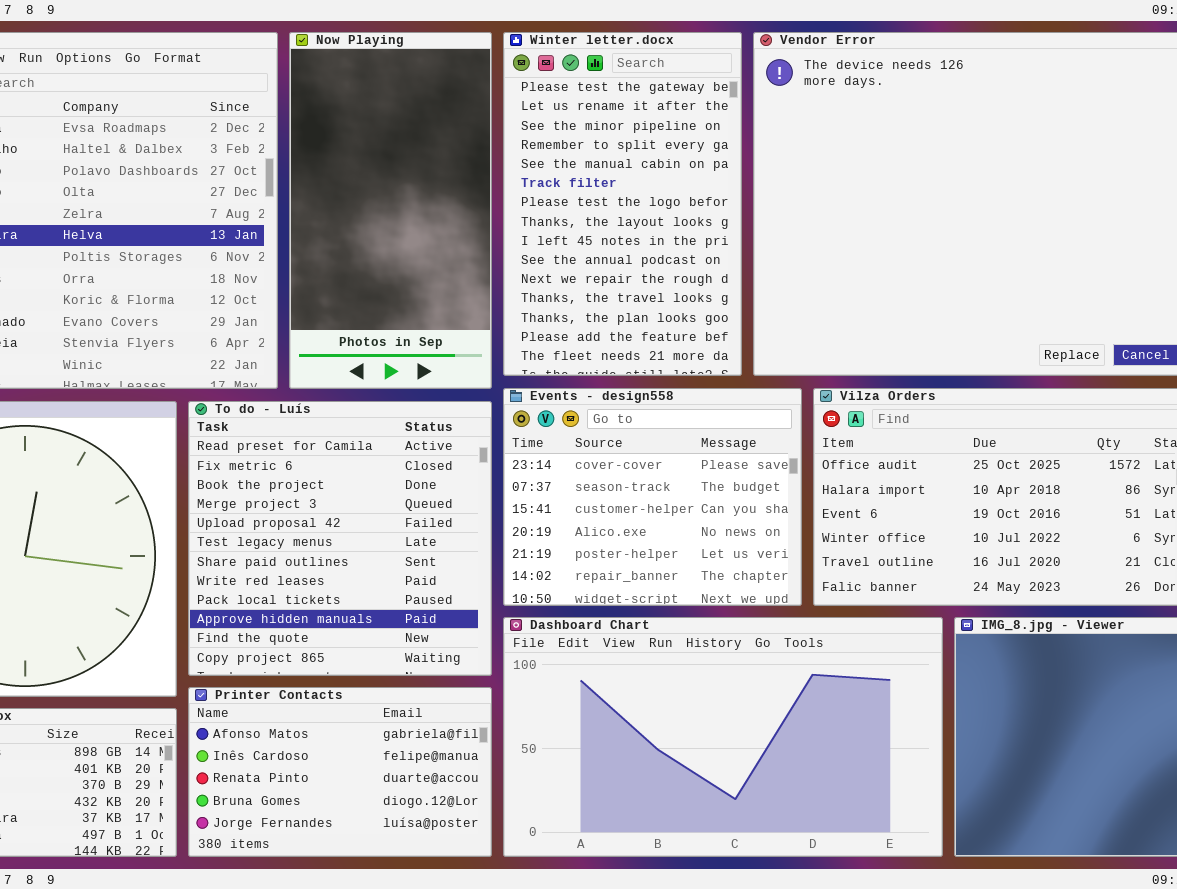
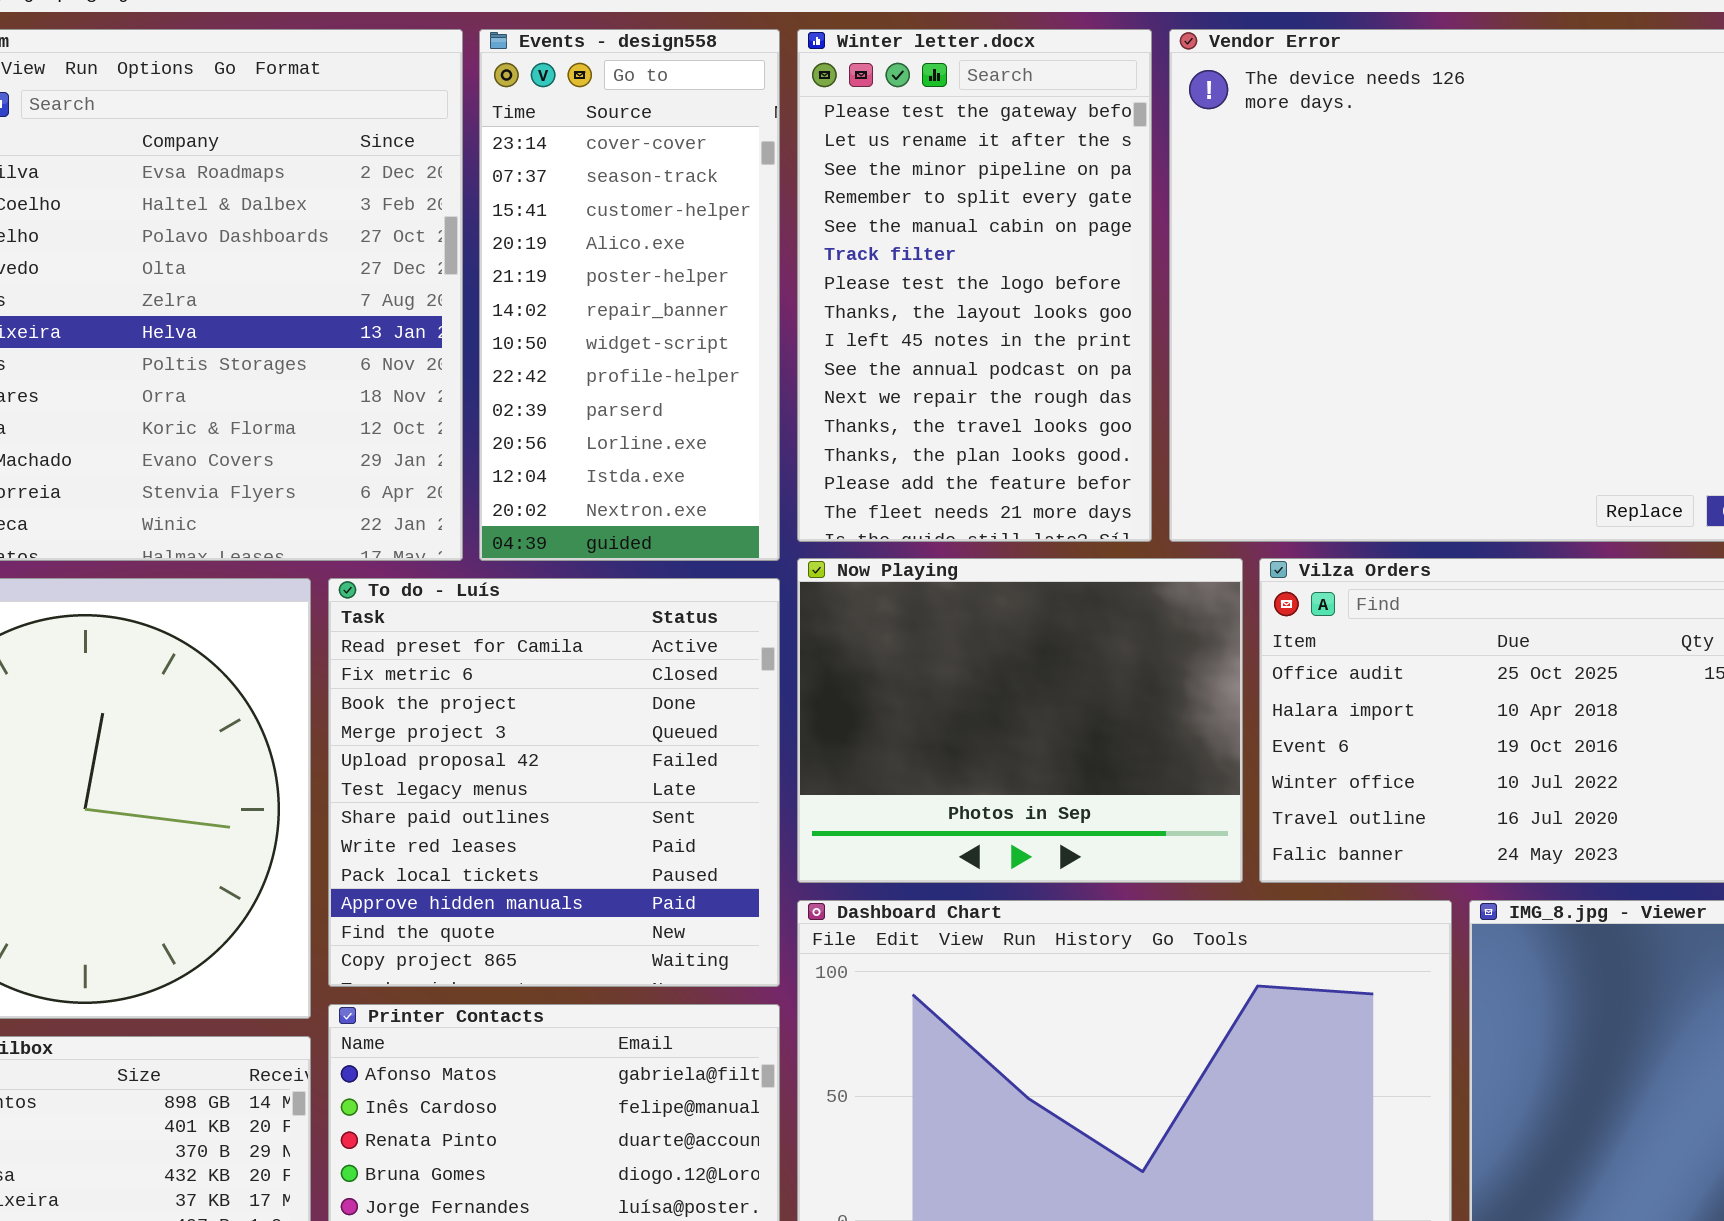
Now Playing: [289,32,492,389] -> [797,558,1243,883], moved, resized
Events - design558: [503,388,802,606] -> [479,29,780,561], moved, resized

